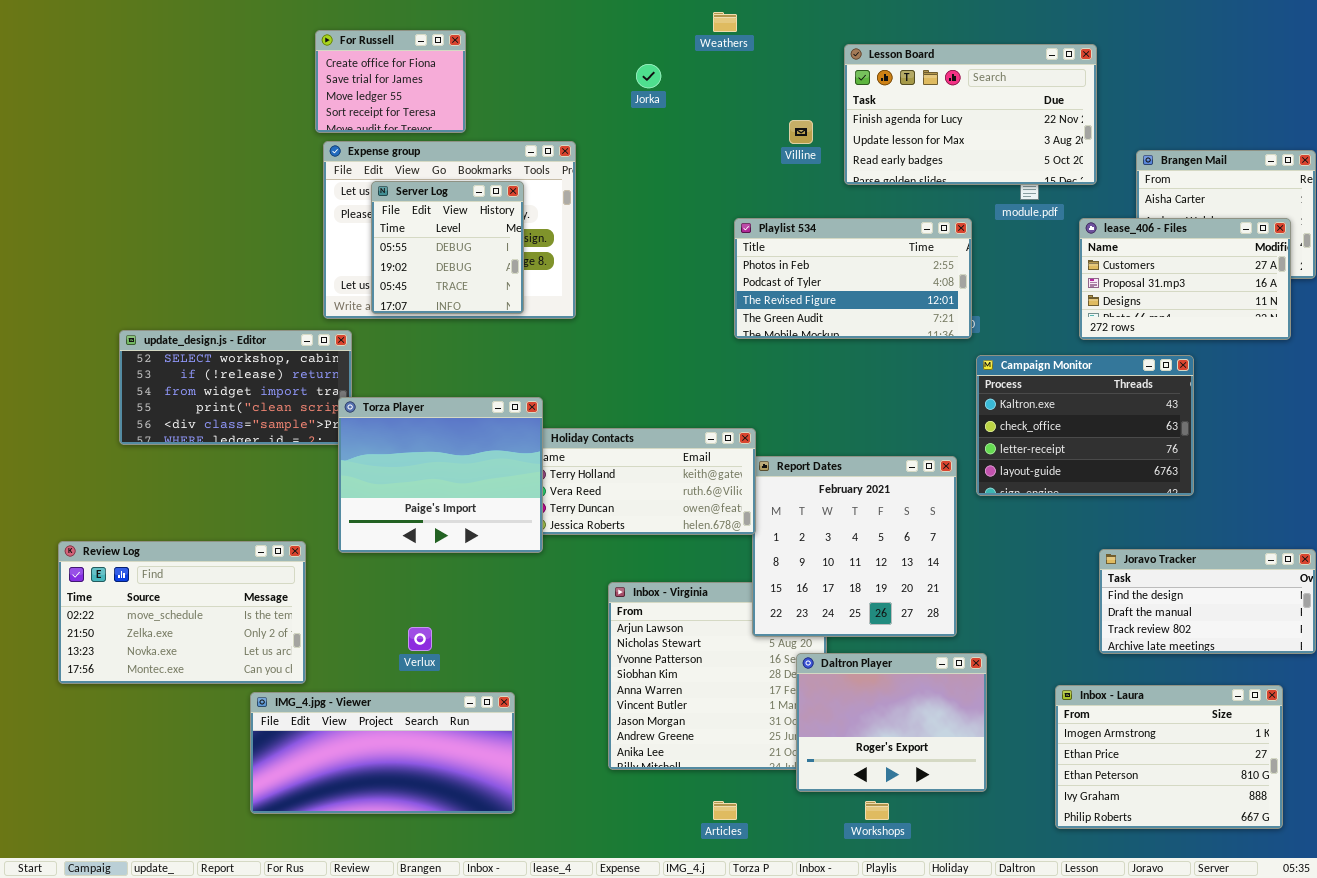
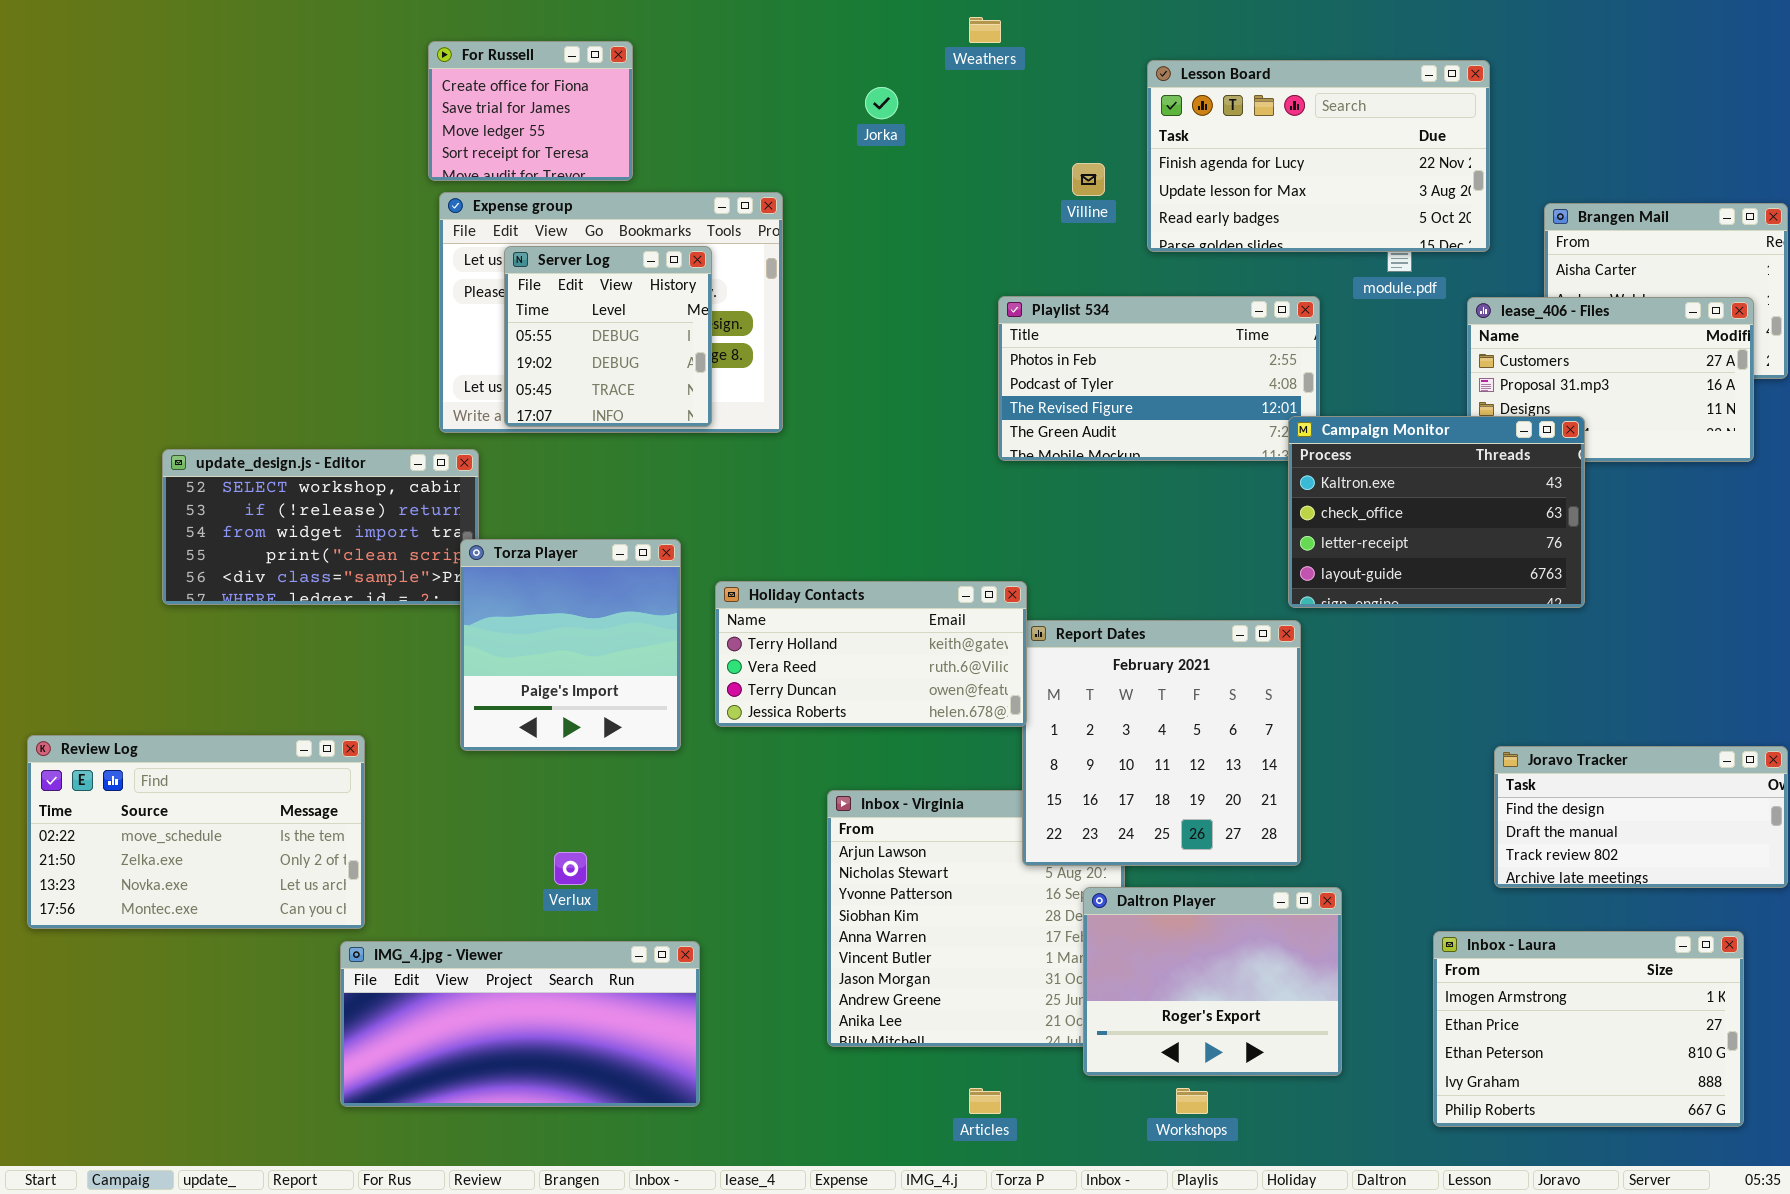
Campaign Monitor: [976,355,1194,496] -> [1288,416,1585,608], moved
Torza Player: [338,397,543,553] -> [460,539,681,751], resized
Review Log: [58,541,306,684] -> [27,735,365,929], moved

